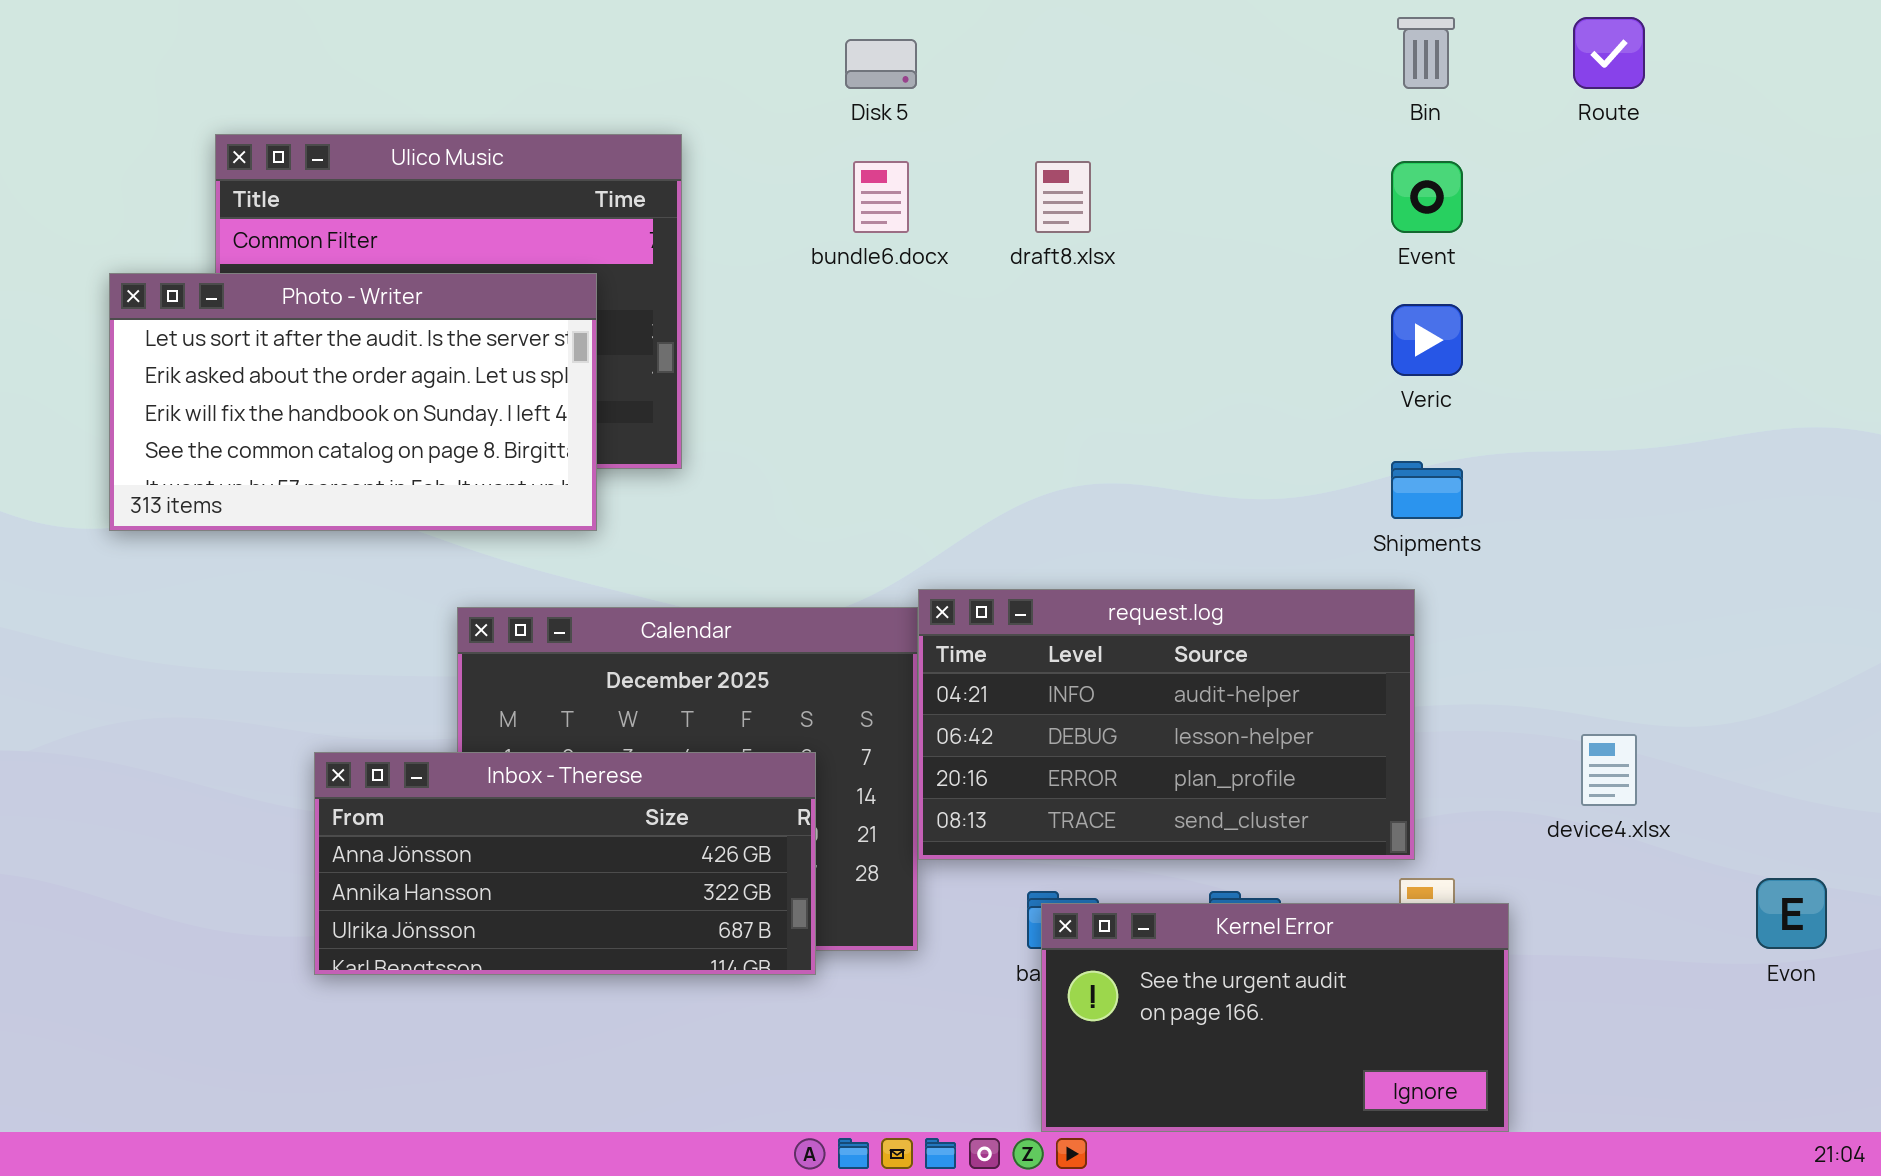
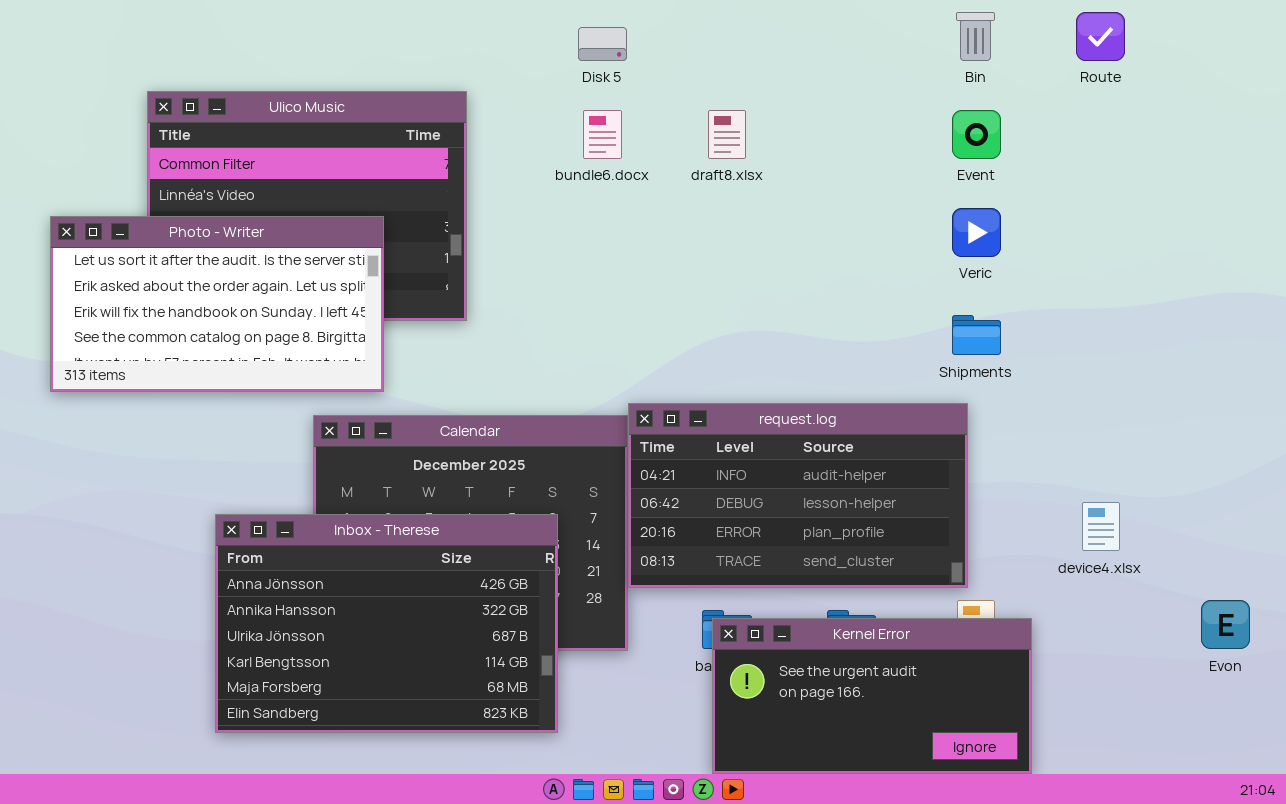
Photo - Writer: [109,273,597,531] -> [50,216,384,392], moved
Inbox - Therese: [314,752,816,975] -> [215,514,558,733], resized

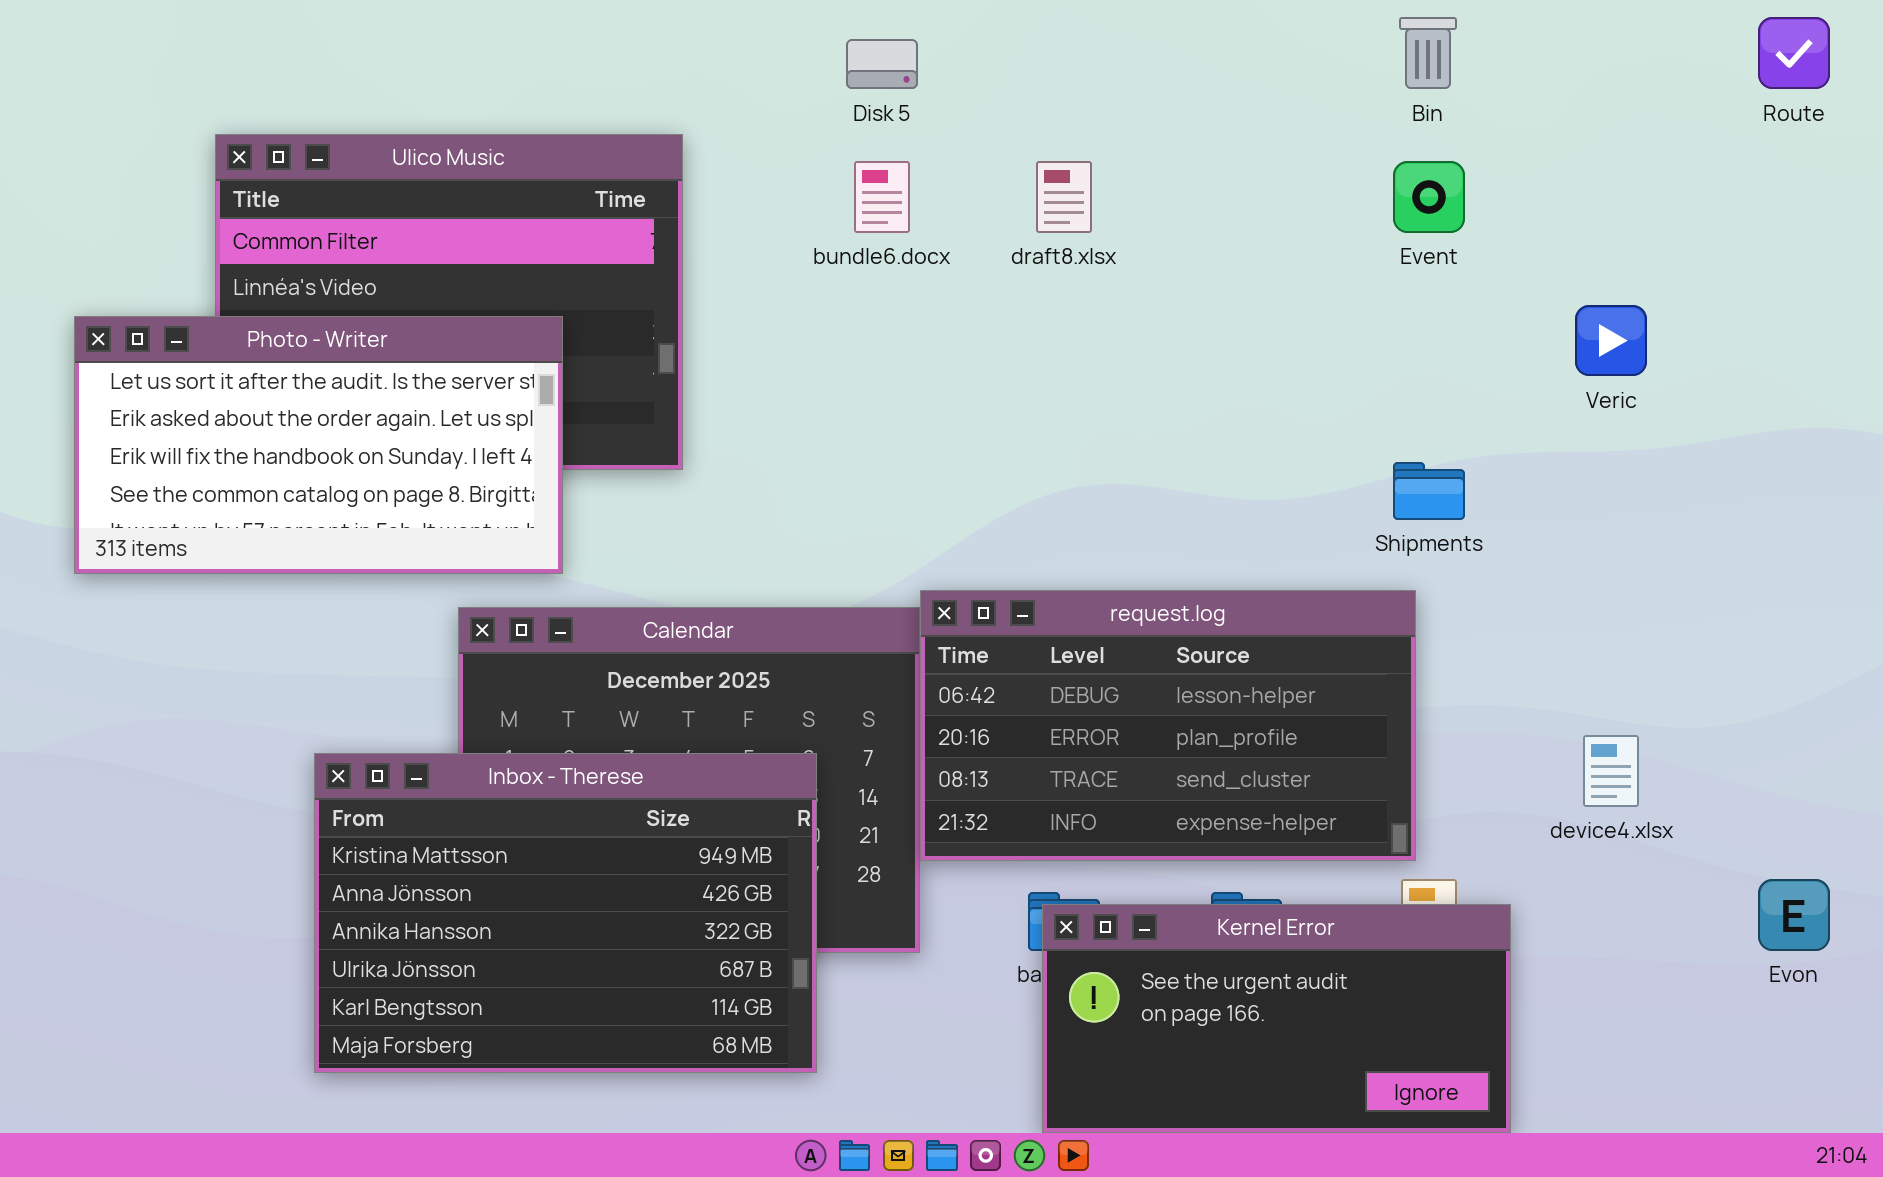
Route: [1076,12,1125,61] -> [1758,17,1830,89], moved
Veric: [952,208,1001,257] -> [1575,305,1647,376], moved
request.log: [628,403,968,588] -> [920,590,1416,861], scrolled down 1 row
Inbox - Therese: [215,514,558,733] -> [314,753,817,1073], scrolled up 1 row

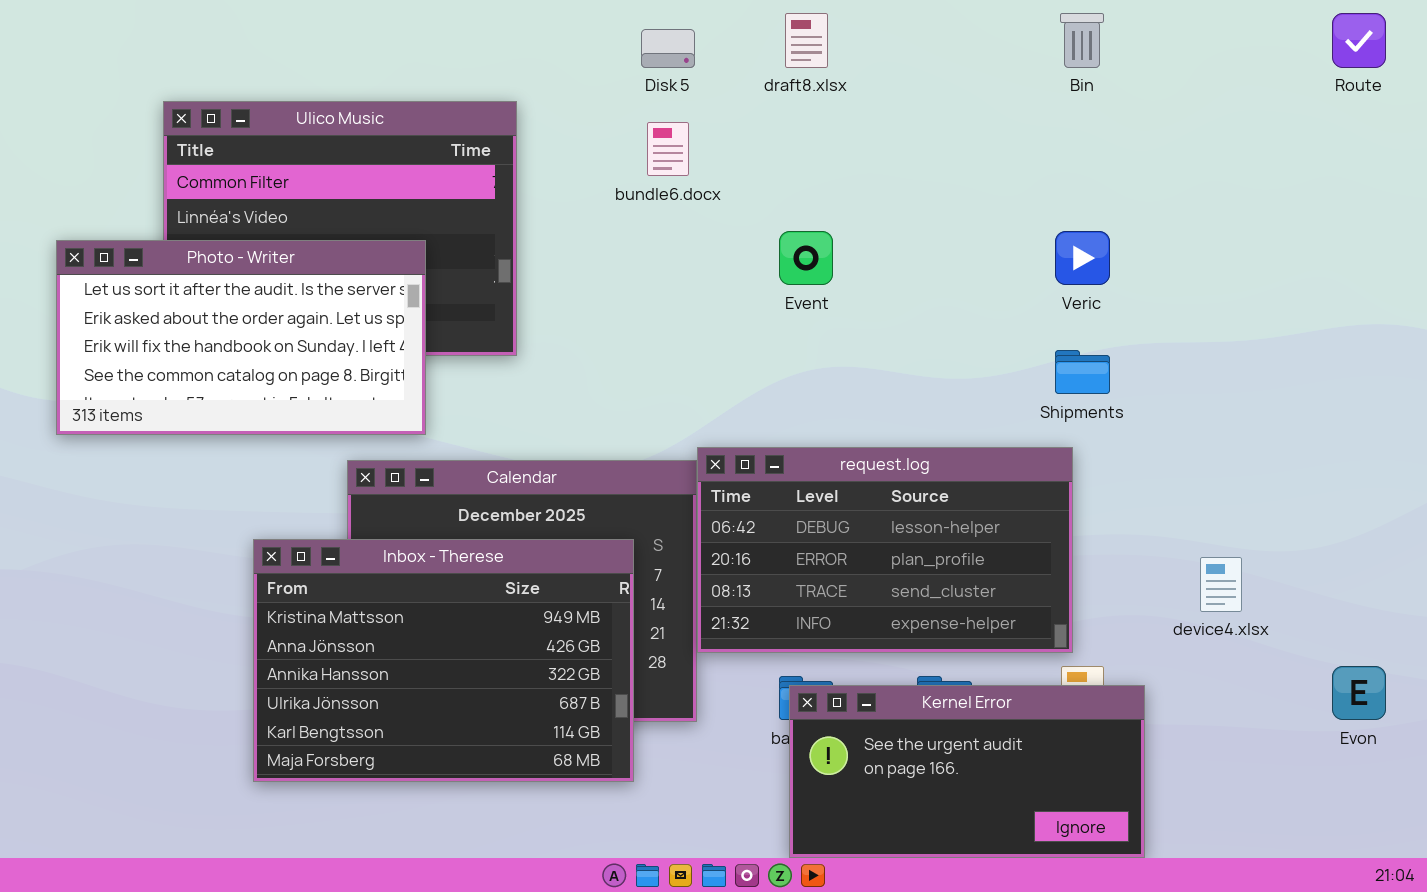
draft8.xlsx: [1036,161,1092,233] -> [785,13,828,68], moved
Event: [1393,161,1465,233] -> [779,231,833,285], moved
Veric: [1575,305,1647,376] -> [1055,231,1110,285], moved
Inbox - Therese: [314,753,817,1073] -> [253,539,634,782], moved

